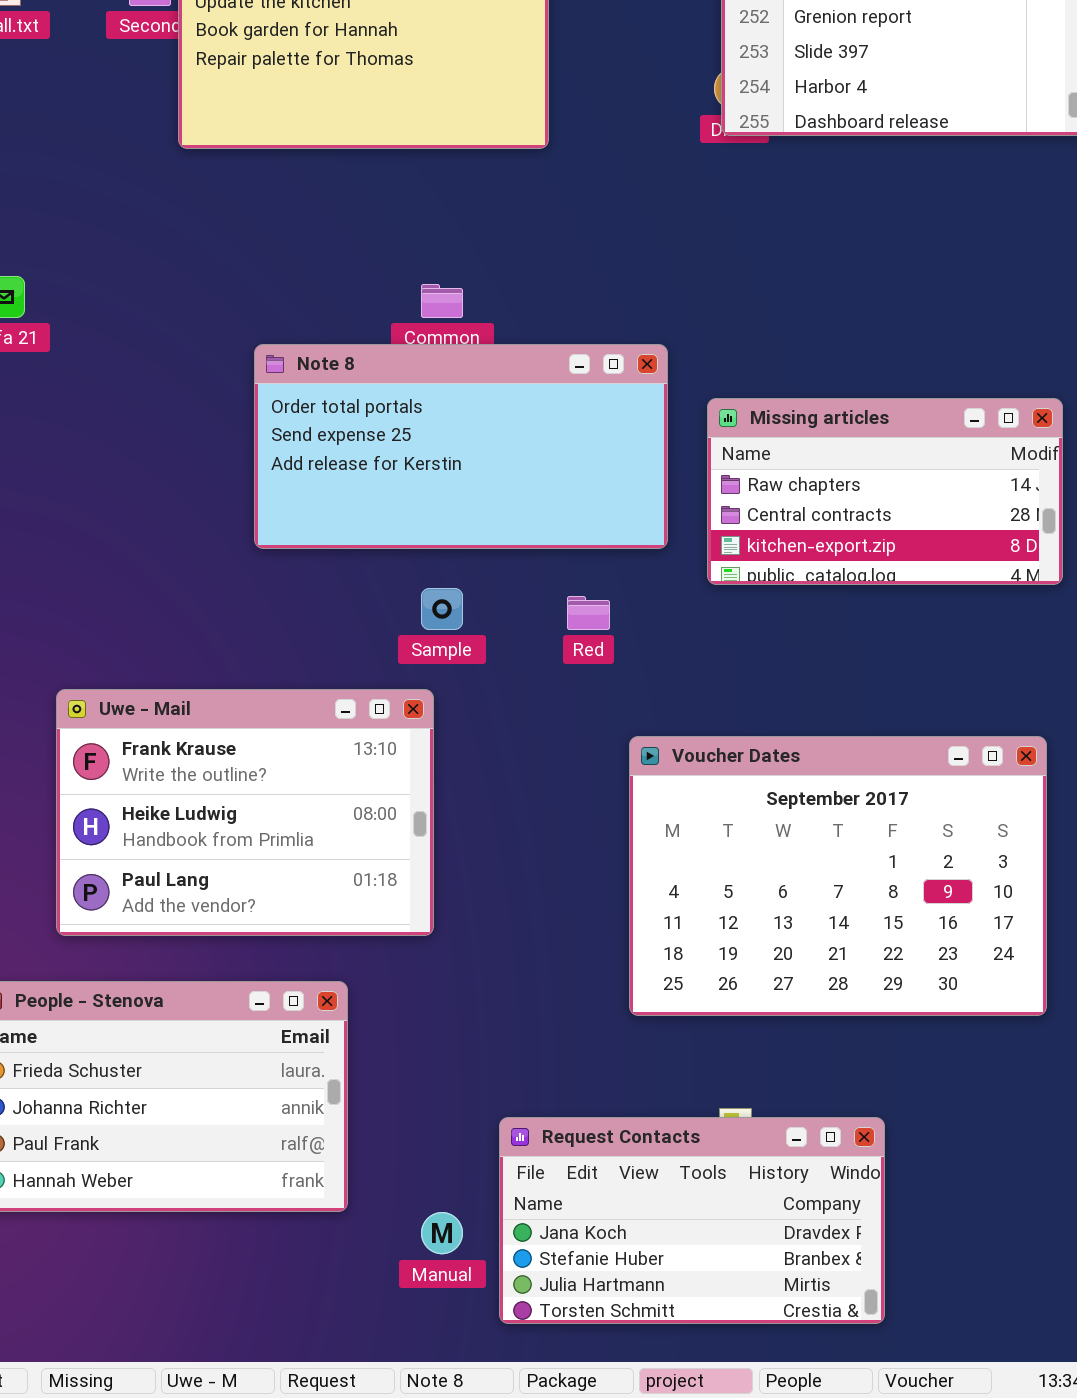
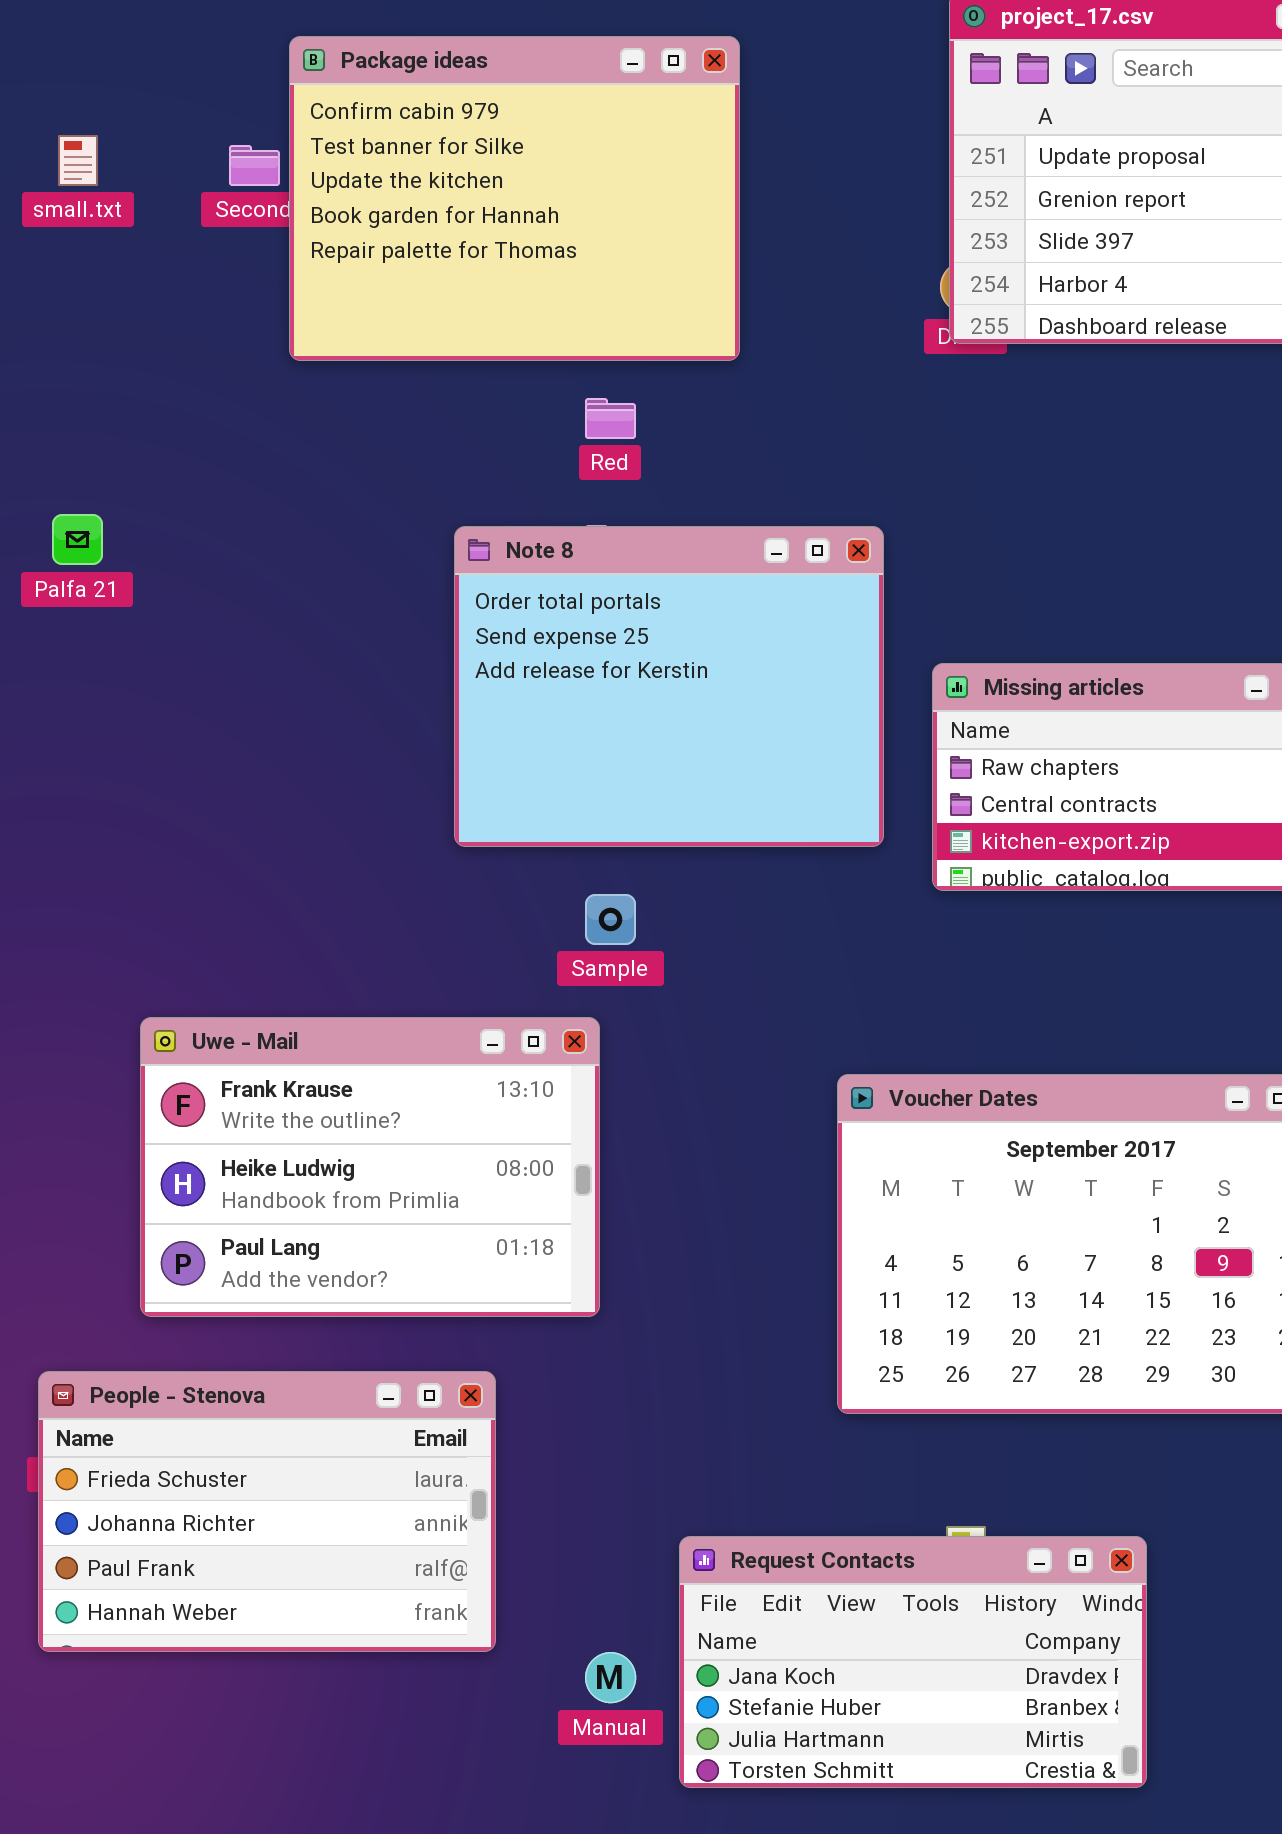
Note 8: [254,344,668,549] -> [454,526,884,847], resized
Red: [567,596,610,630] -> [585,398,636,439], moved

